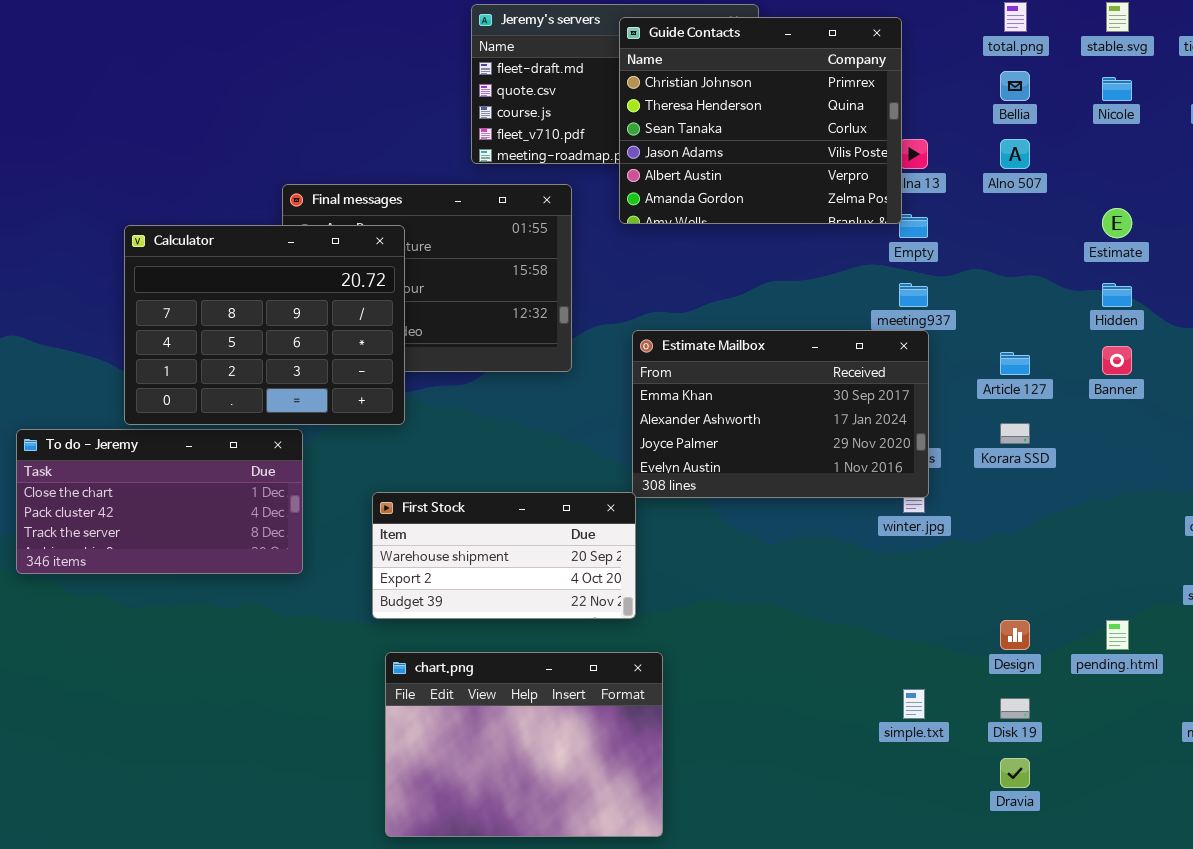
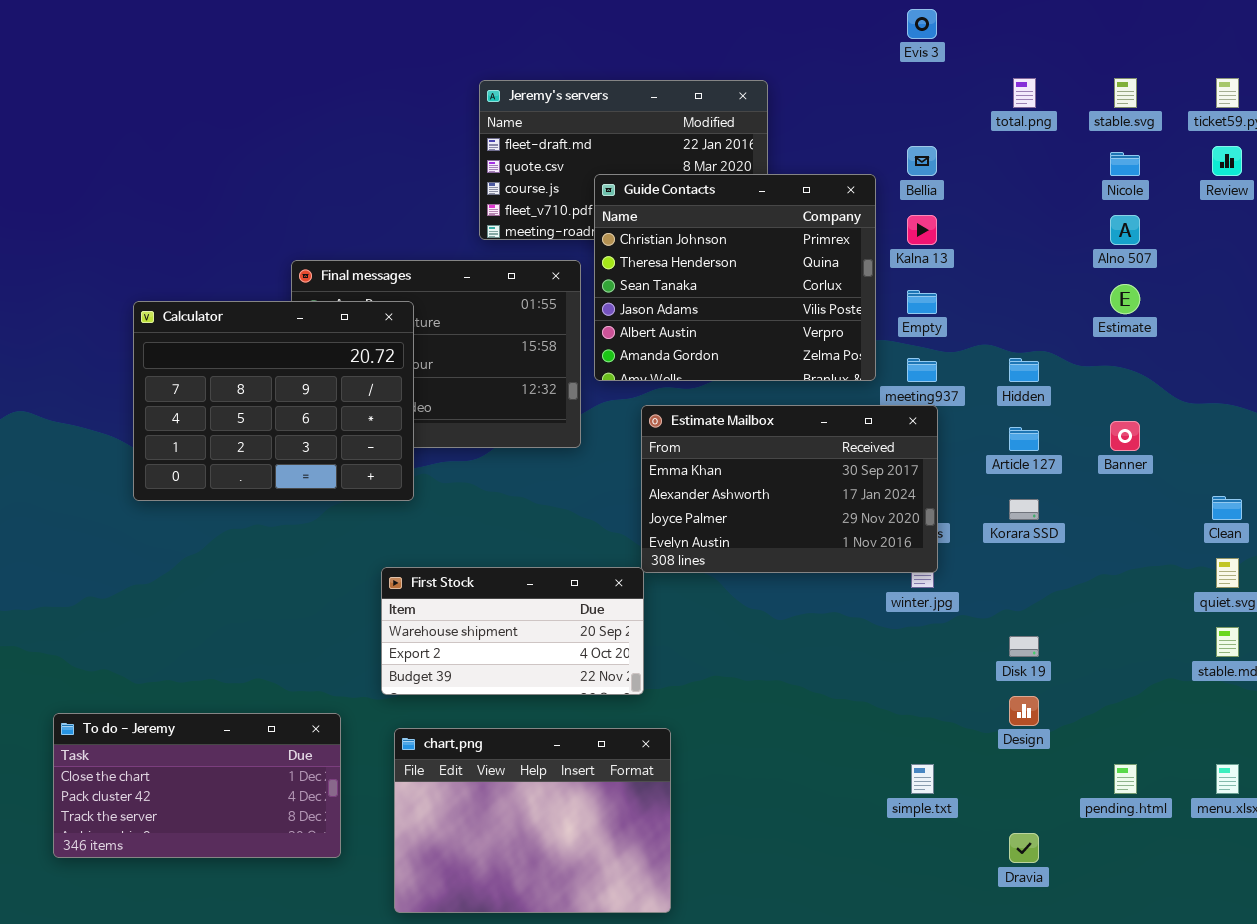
Guide Contacts: [619,17,902,224] -> [594,174,876,381], moved
Bellia: [1000,71,1030,101] -> [907,146,937,176], moved
Alno 507: [1000,139,1030,169] -> [1110,215,1140,245], moved
Hidden: [1102,283,1132,307] -> [1009,358,1039,382], moved
To do - Jeremy: [16,429,303,574] -> [53,713,341,858], moved
pending.html: [1106,620,1129,650] -> [1114,764,1137,794], moved
Disk 19: [1000,698,1030,719] -> [1009,636,1039,657], moved

